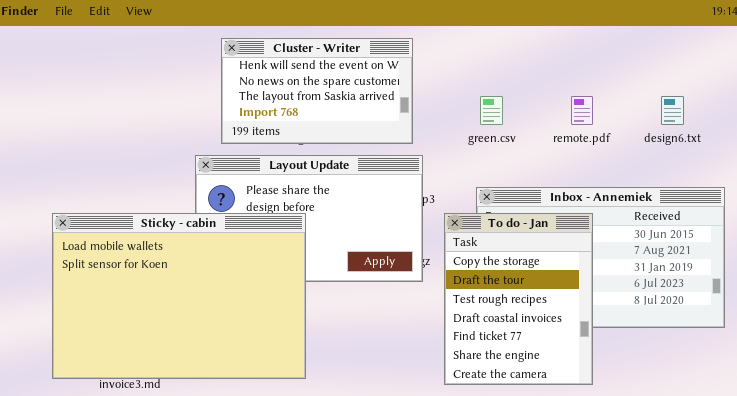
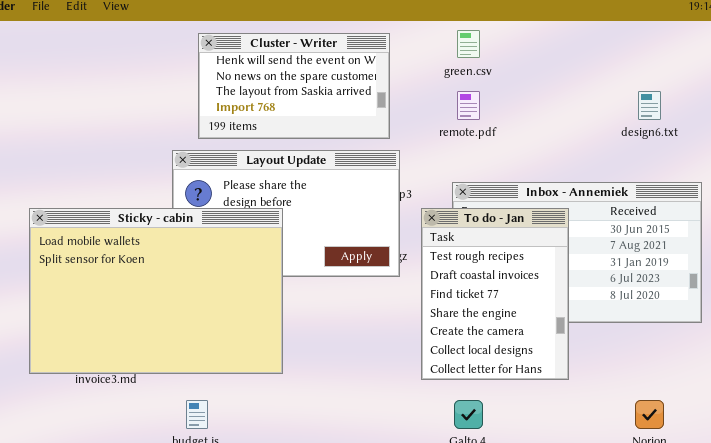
green.csv: [480,96,503,125] -> [457,30,480,58], moved
remote.pdf: [571,96,593,125] -> [457,91,480,120], moved
To do - Jan: [444,213,593,385] -> [421,208,569,380], scrolled down 2 rows

